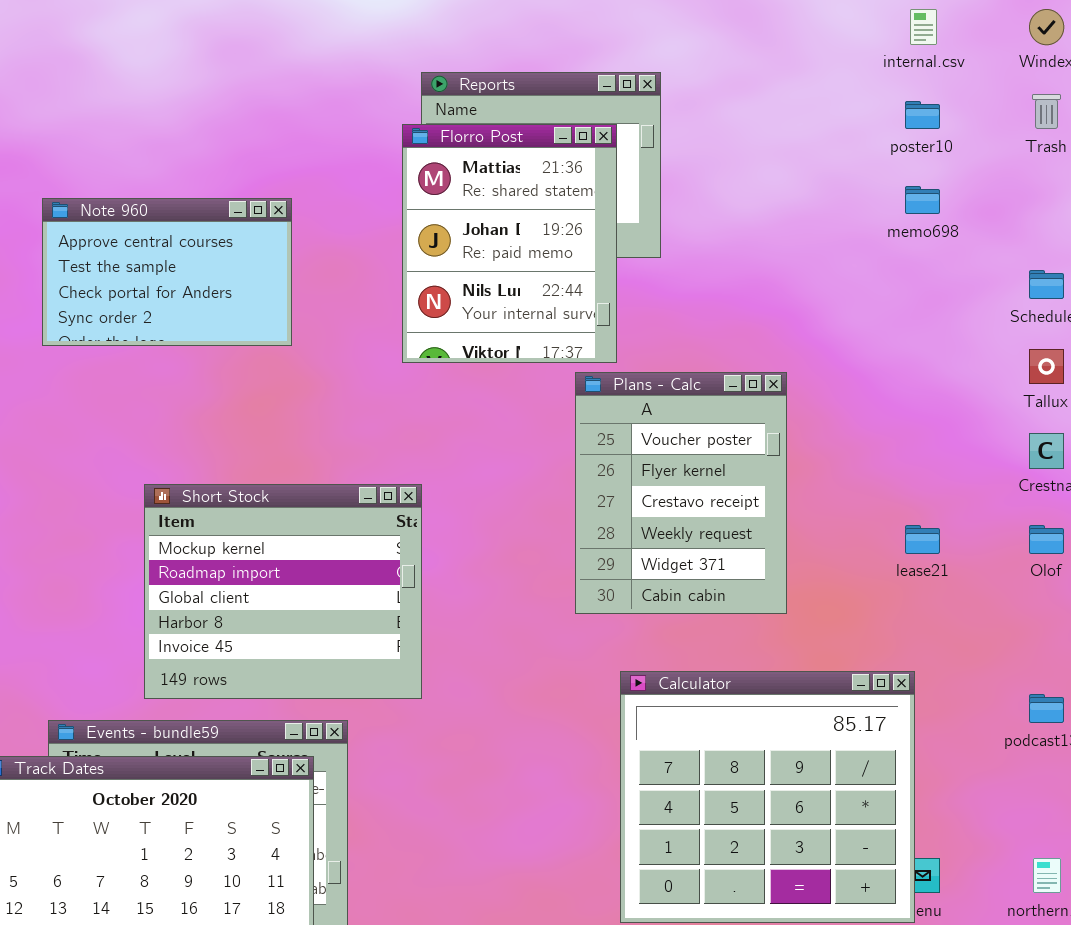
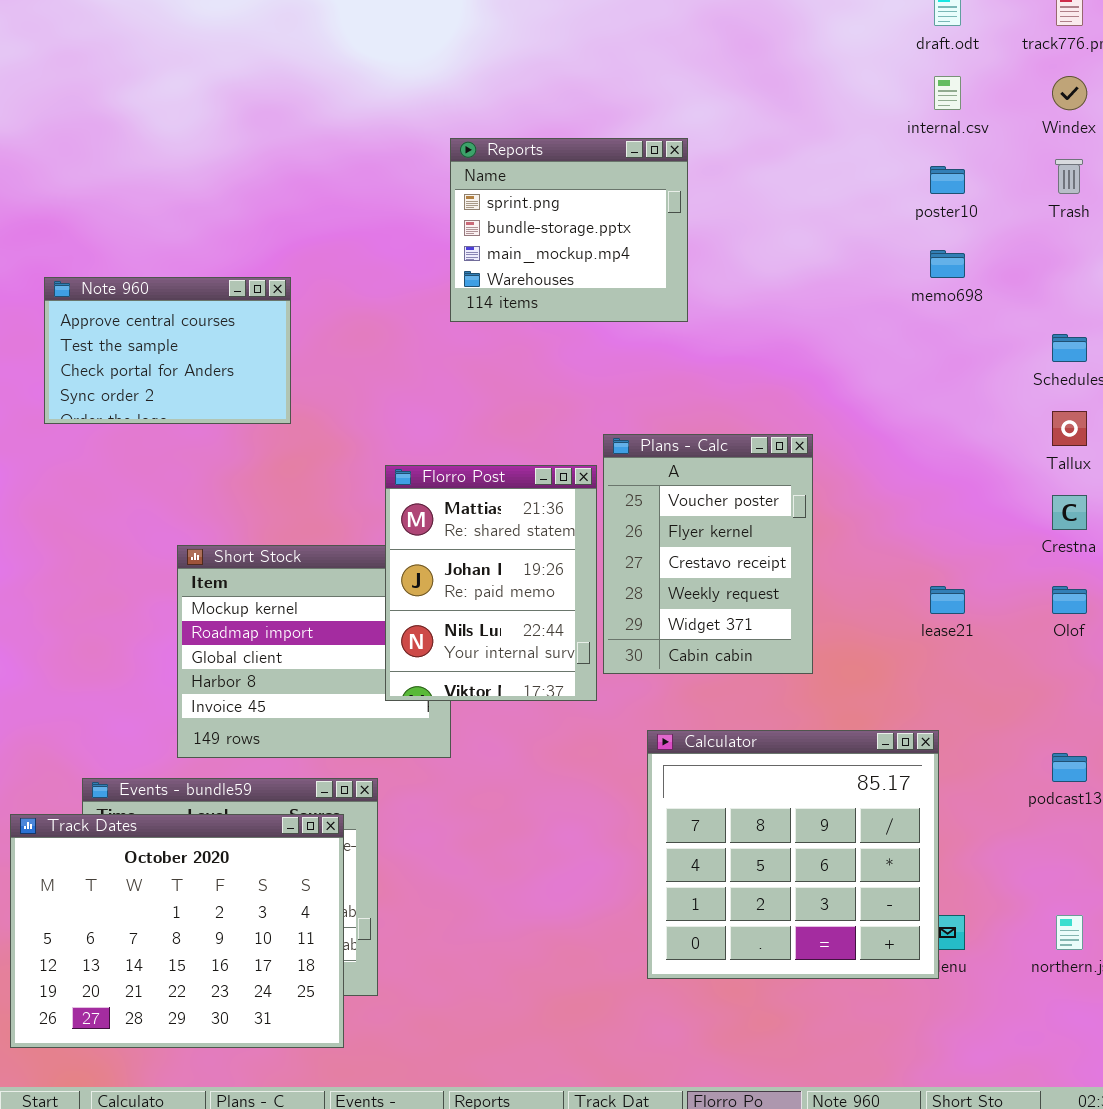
Florro Post: [402,124,617,363] -> [385,465,597,701], moved
Note 960: [42,198,292,346] -> [44,277,291,424], moved

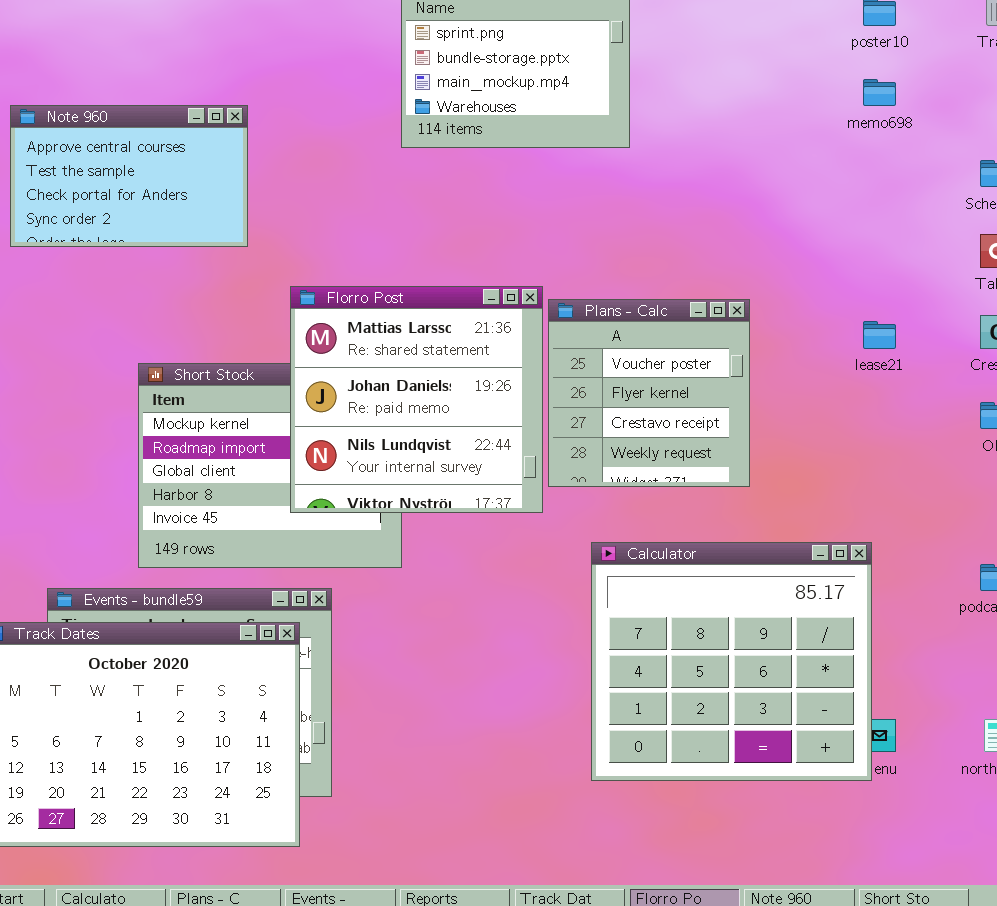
Plans - Calc: [603,434,813,674] -> [548,299,750,487], resized
Florro Post: [385,465,597,701] -> [290,286,543,513], resized
lease21: [930,586,965,614] -> [863,321,896,349], moved

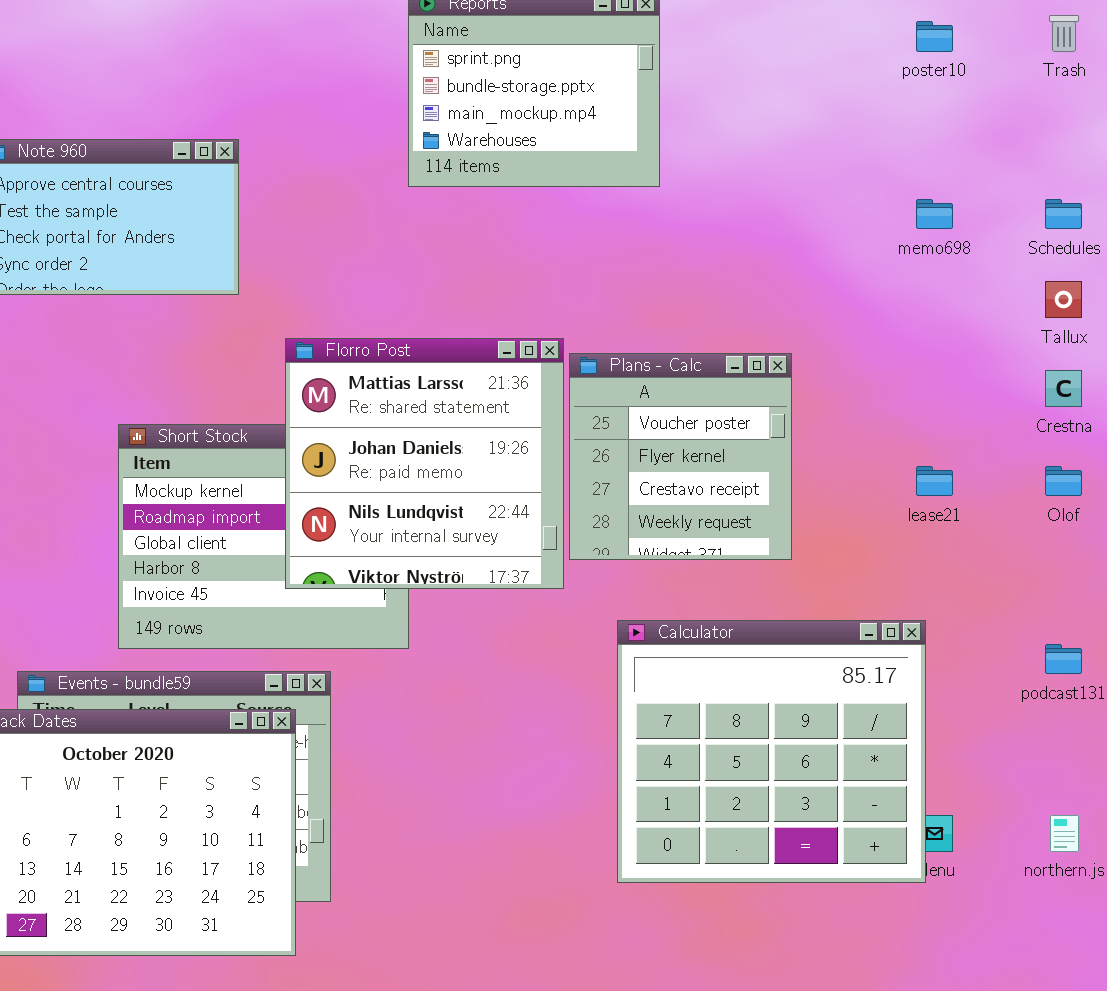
memo698: [863,79,896,106] -> [916,199,953,229], moved
lease21: [863,321,896,349] -> [916,466,953,496], moved

